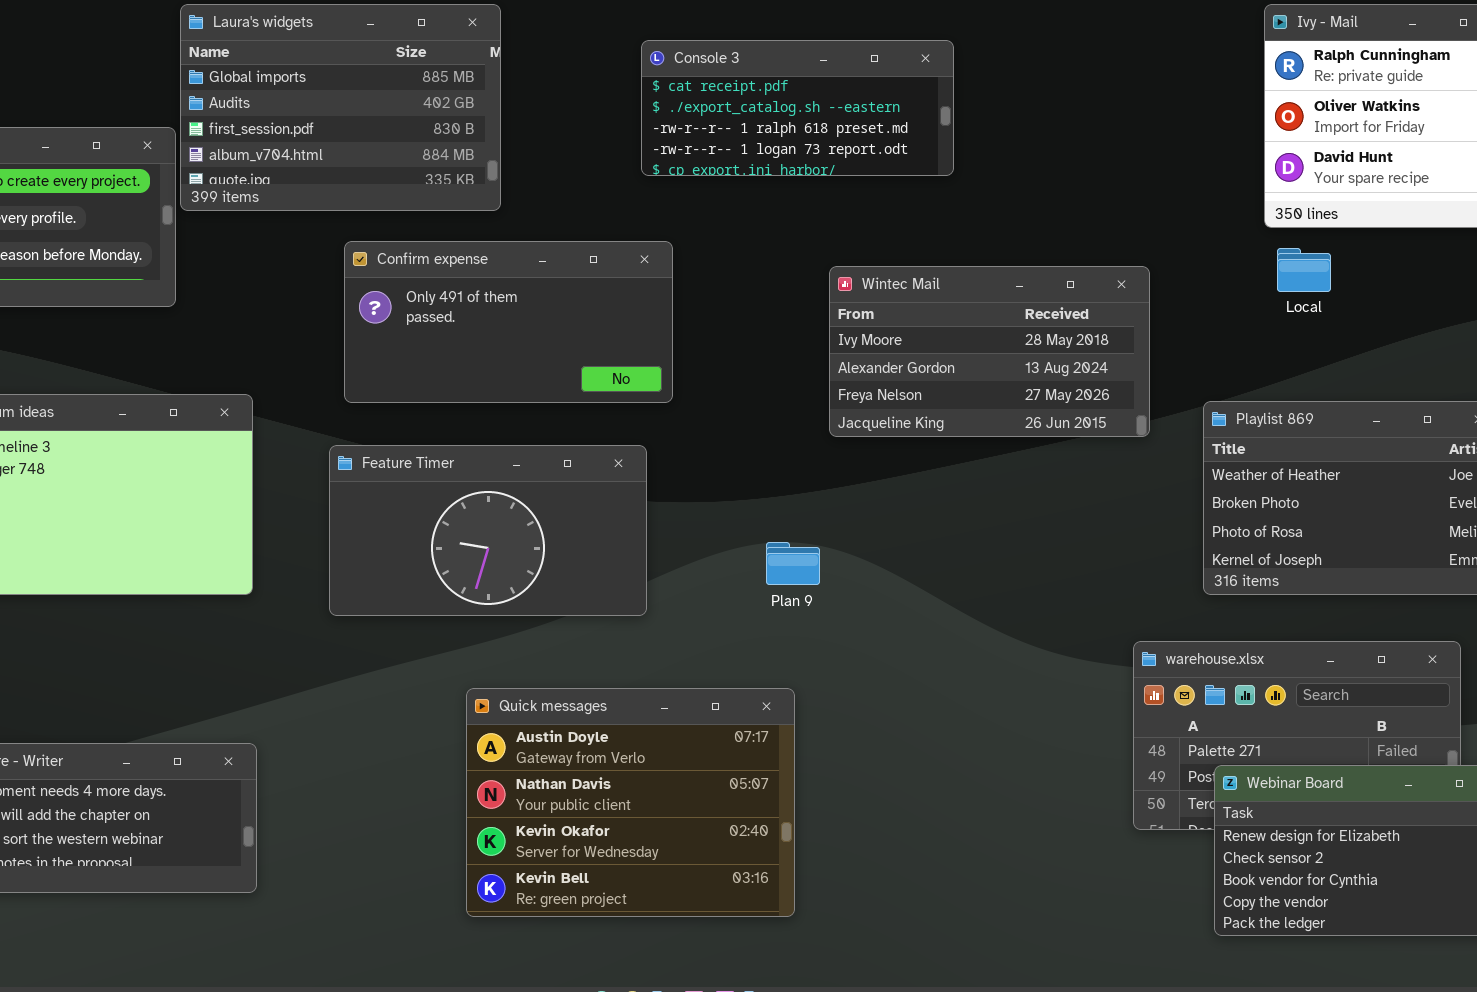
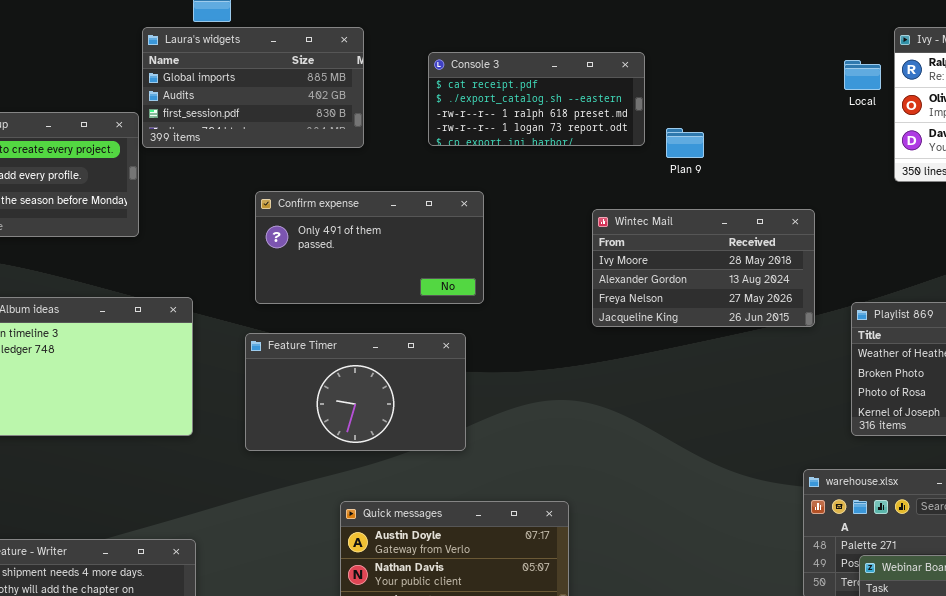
Laura's widgets: [180,4,501,211] -> [142,27,364,148], resized
Console 3: [641,40,954,176] -> [428,52,645,146], moved
Local: [1277,248,1331,292] -> [844,60,881,90], moved
Plan 9: [766,542,820,585] -> [666,128,704,158], moved

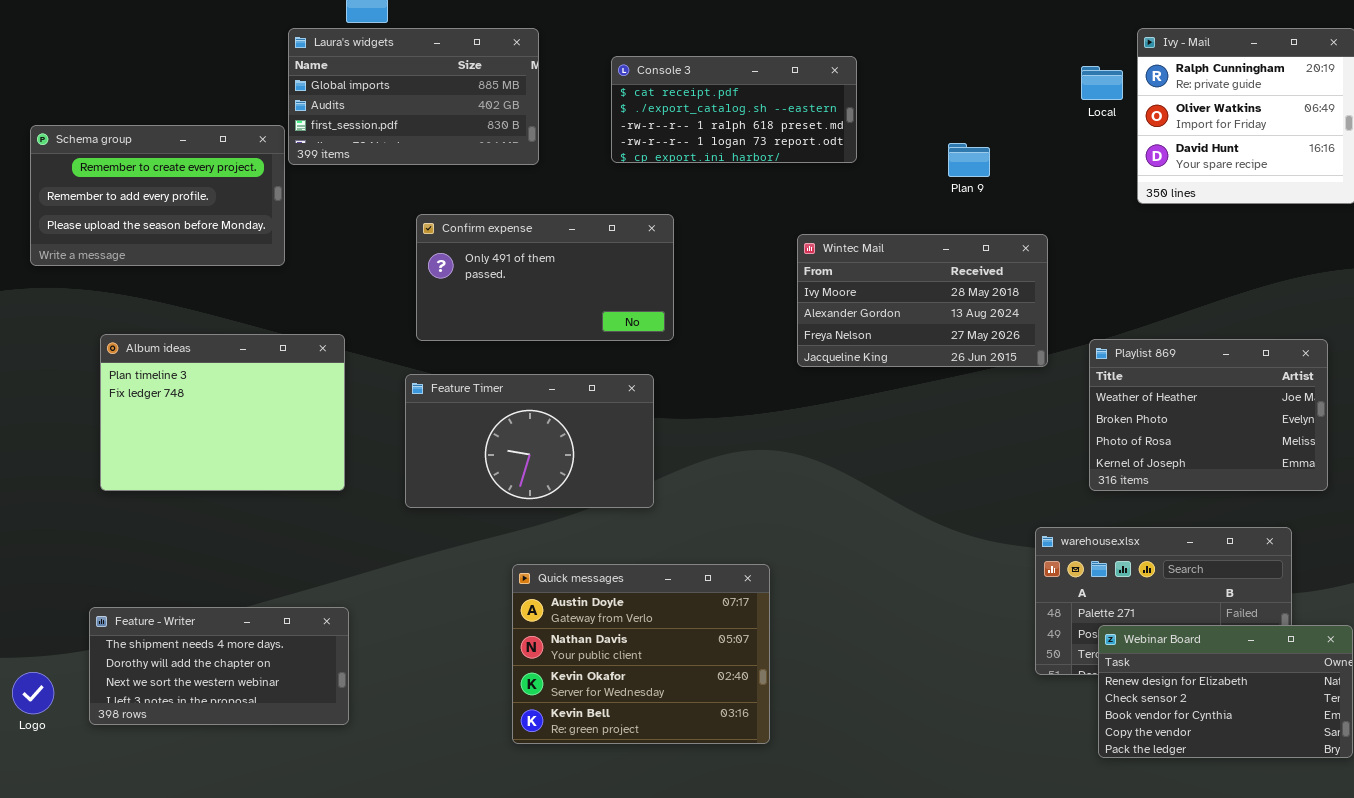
Plan 9: [666,128,704,158] -> [948,143,990,177], moved

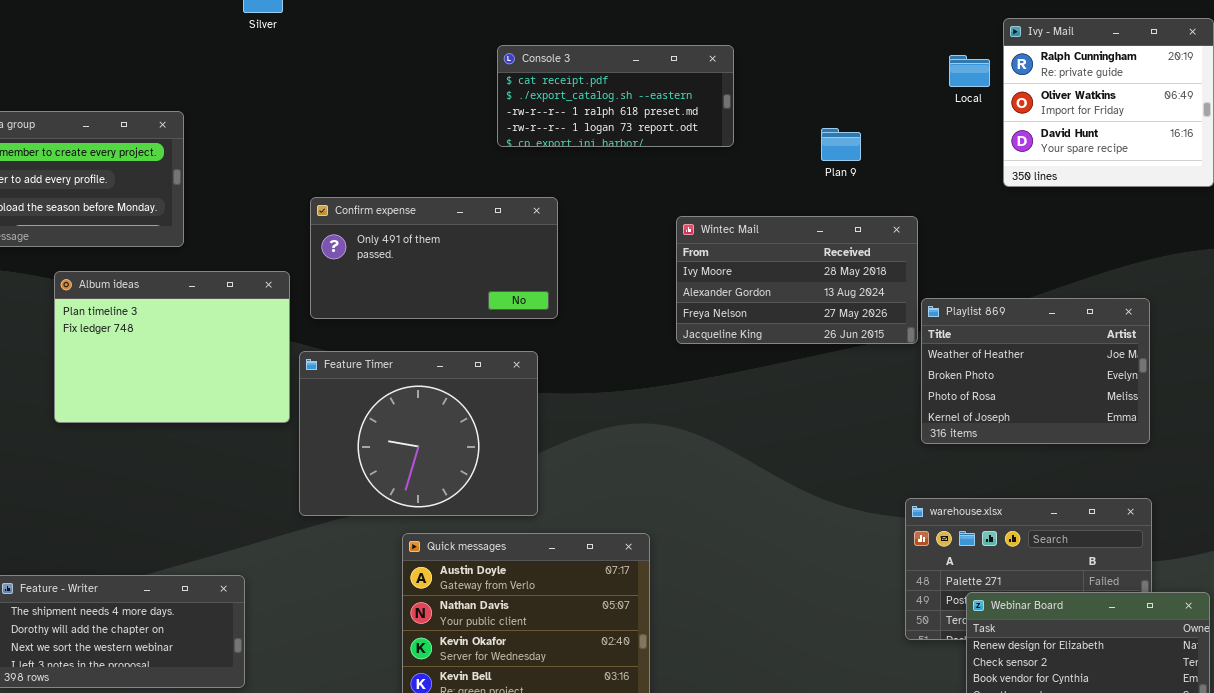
Laura's widgets: [288,28,539,165] -> none, closed
Album ideas: [100,334,345,491] -> [54,271,290,423], moved
Playlist 869: [1089,339,1328,491] -> [921,298,1150,444], moved
Feature Timer: [405,374,654,508] -> [299,351,538,516], resized

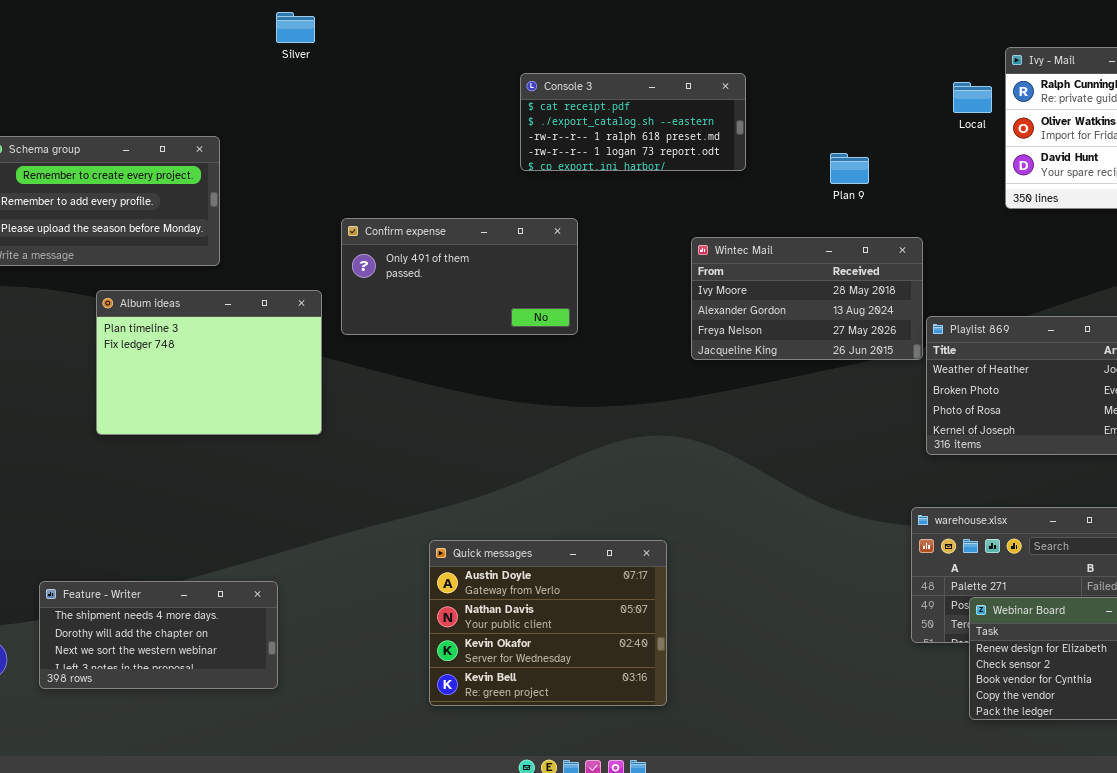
Feature Timer: [299,351,538,516] -> none, closed

